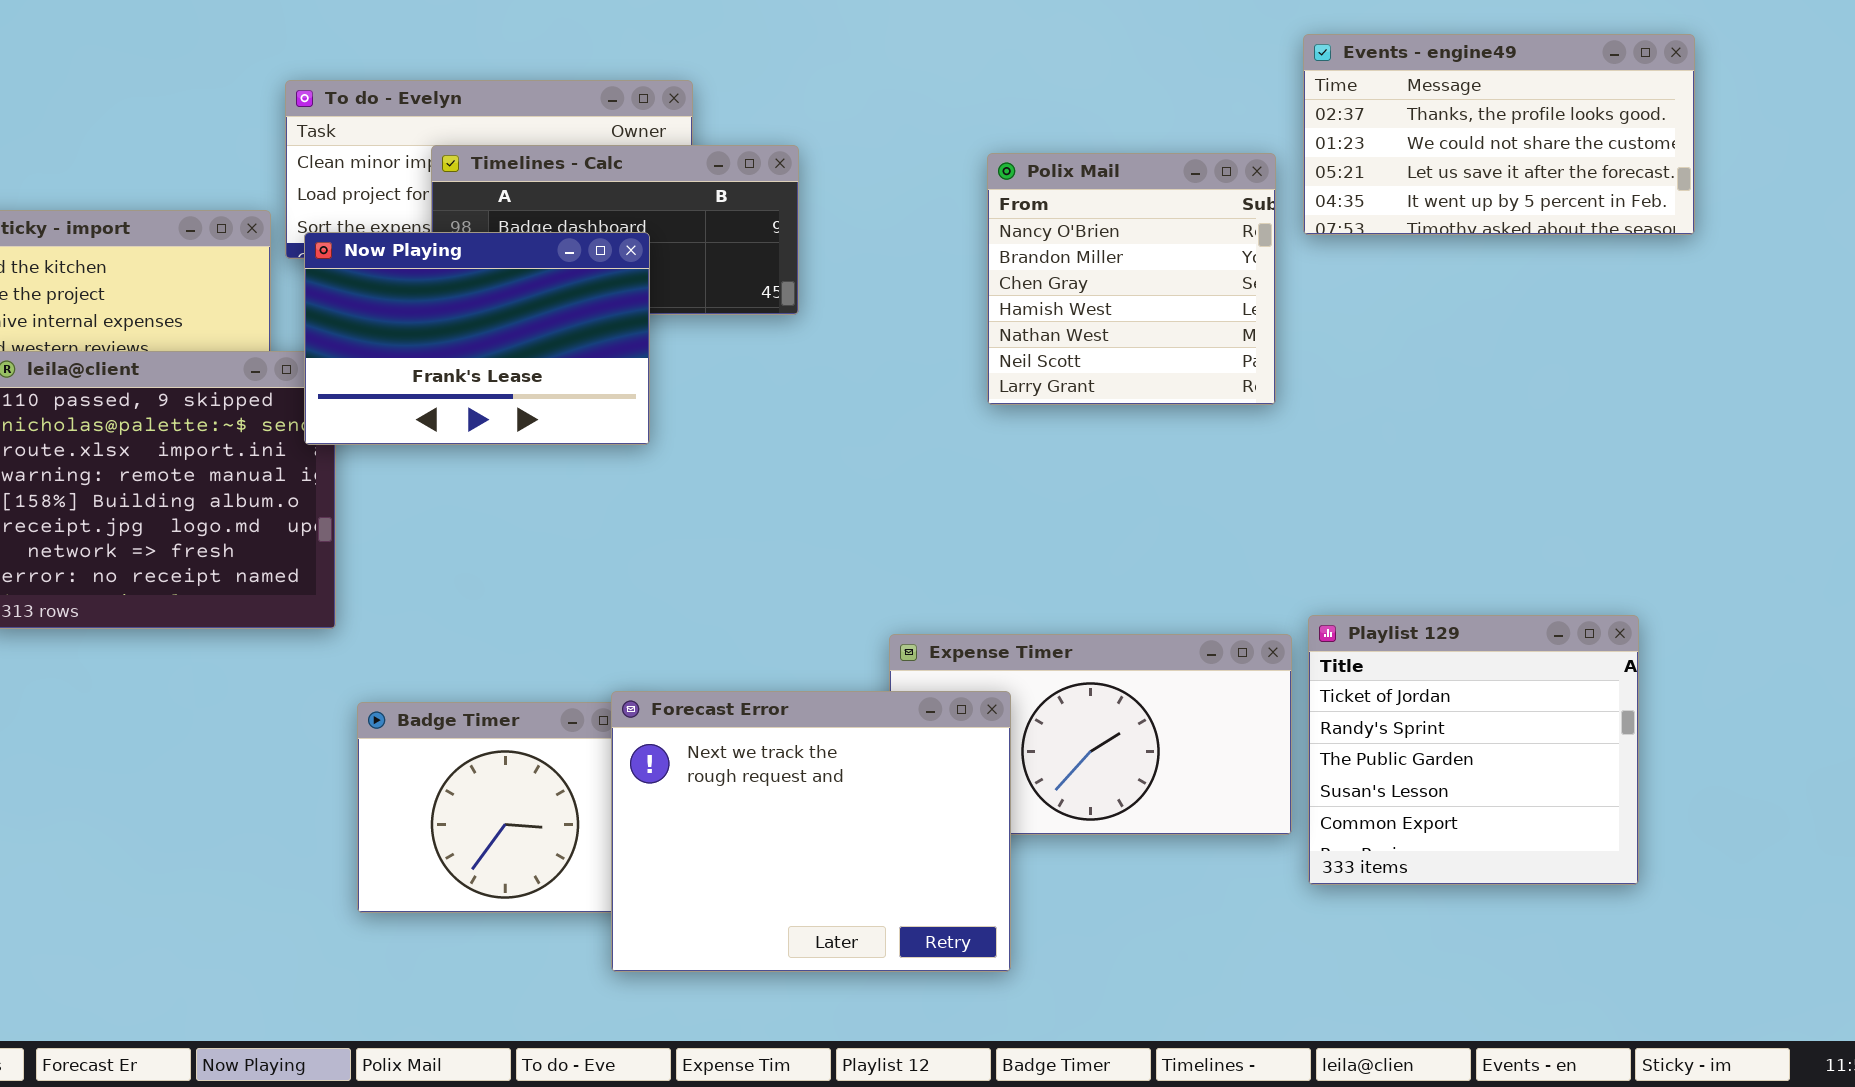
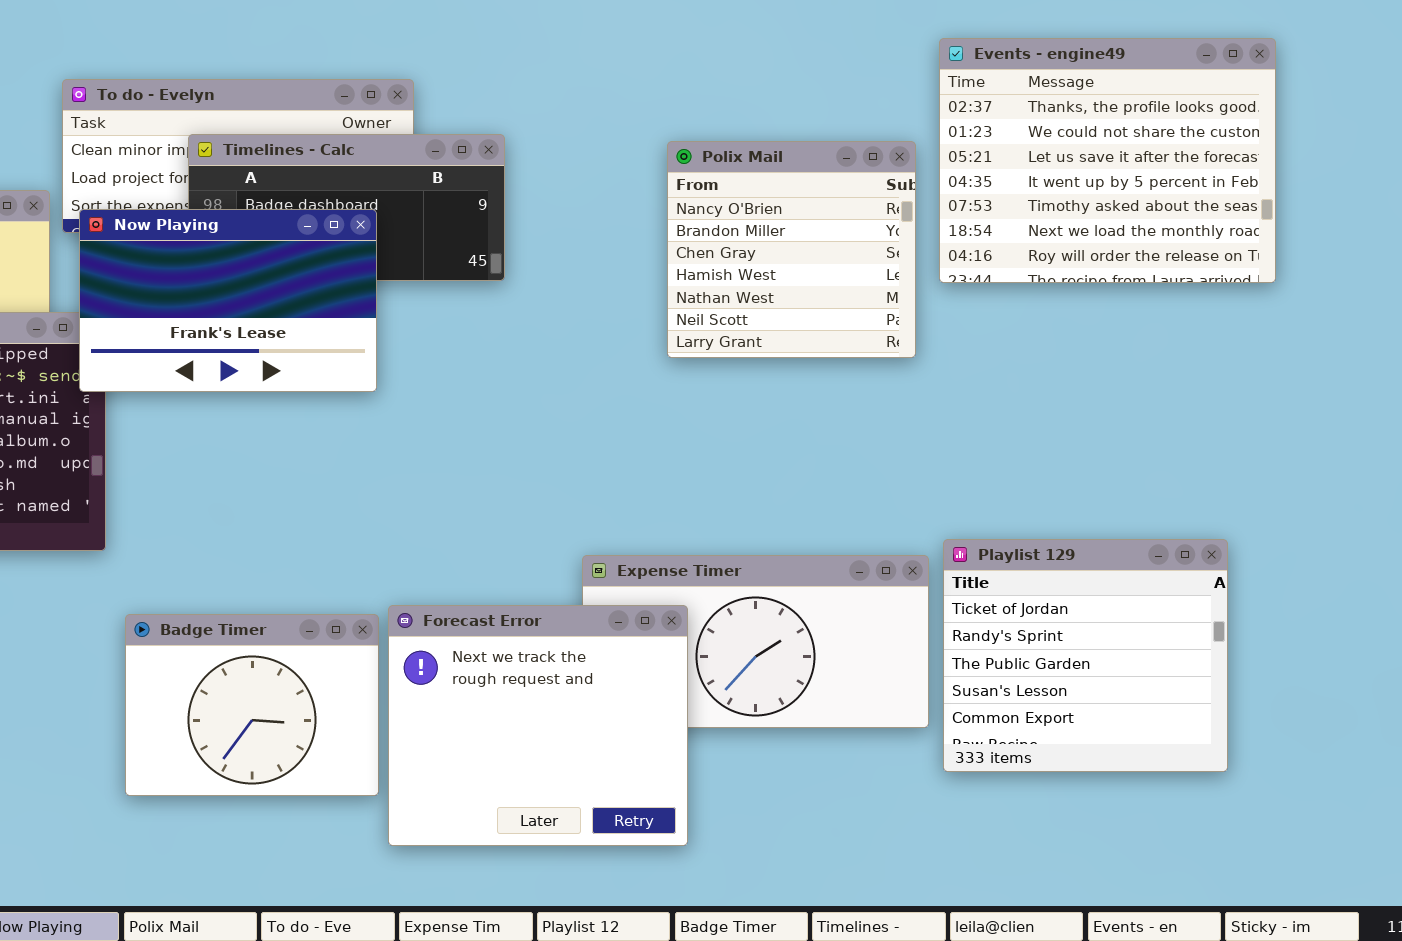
Events - engine49: [1303,34,1695,235] -> [939,38,1276,283], resized
Forecast Error: [611,691,1011,972] -> [388,605,688,846], resized

